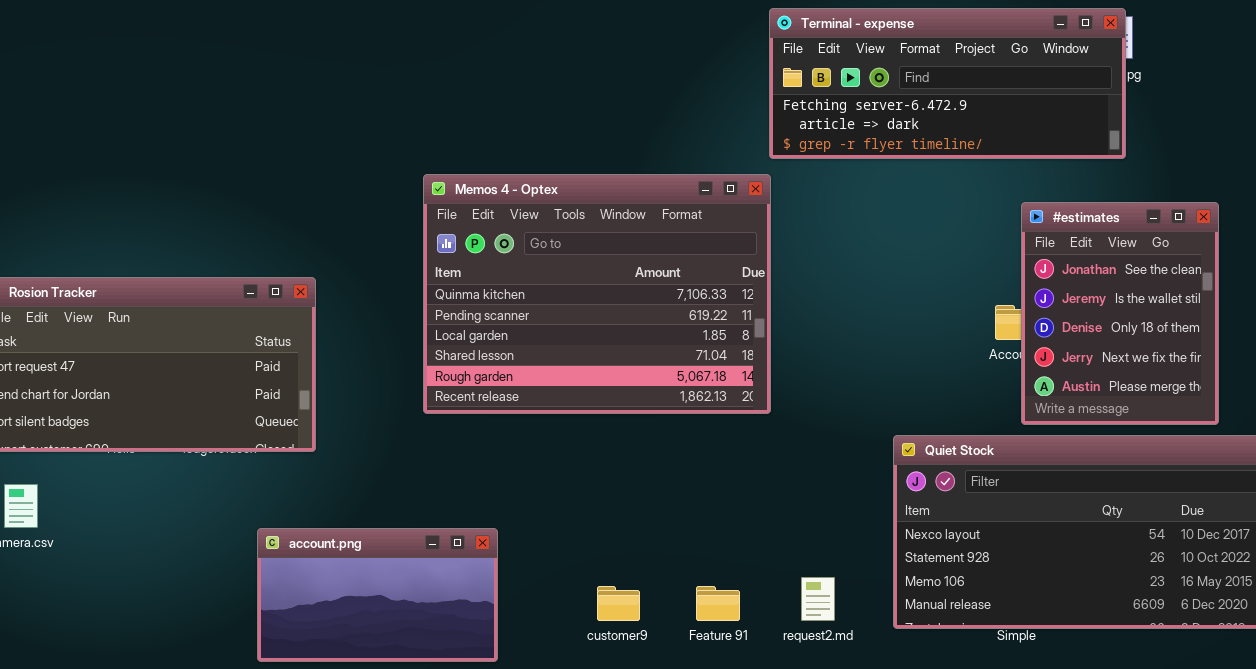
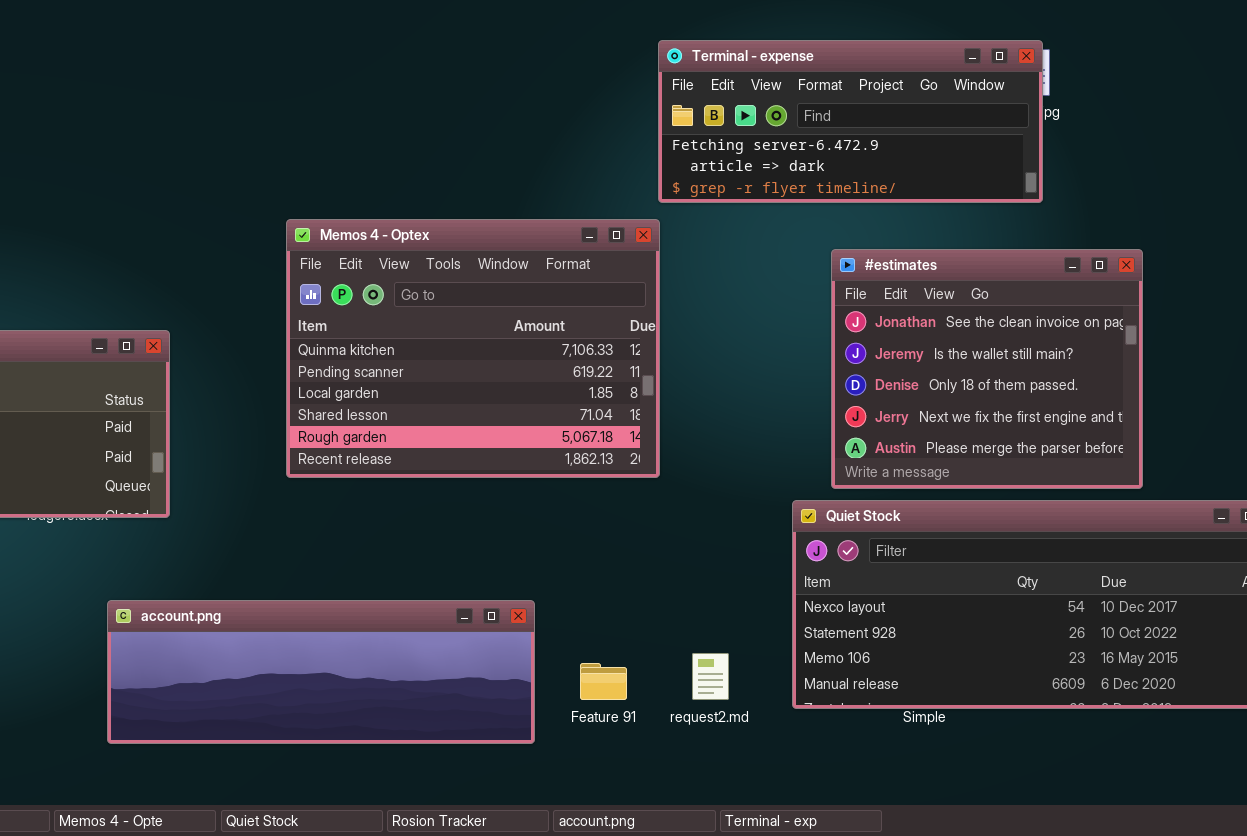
#estimates: [1021,202,1219,425] -> [831,249,1143,489], resized
account.png: [257,528,498,662] -> [107,600,535,744], resized

